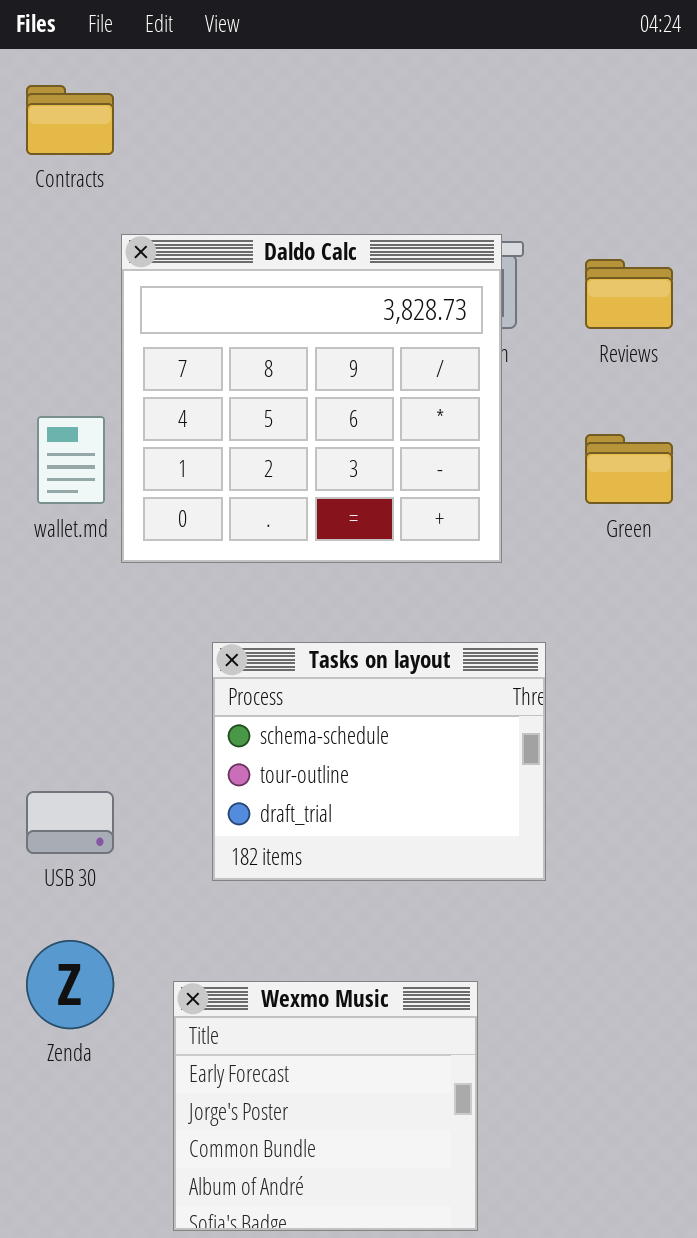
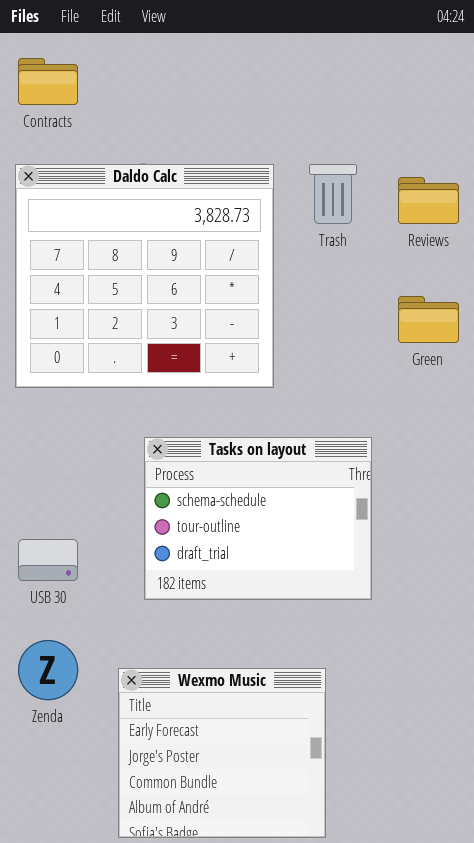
Daldo Calc: [121,234,502,563] -> [15,164,274,388], moved

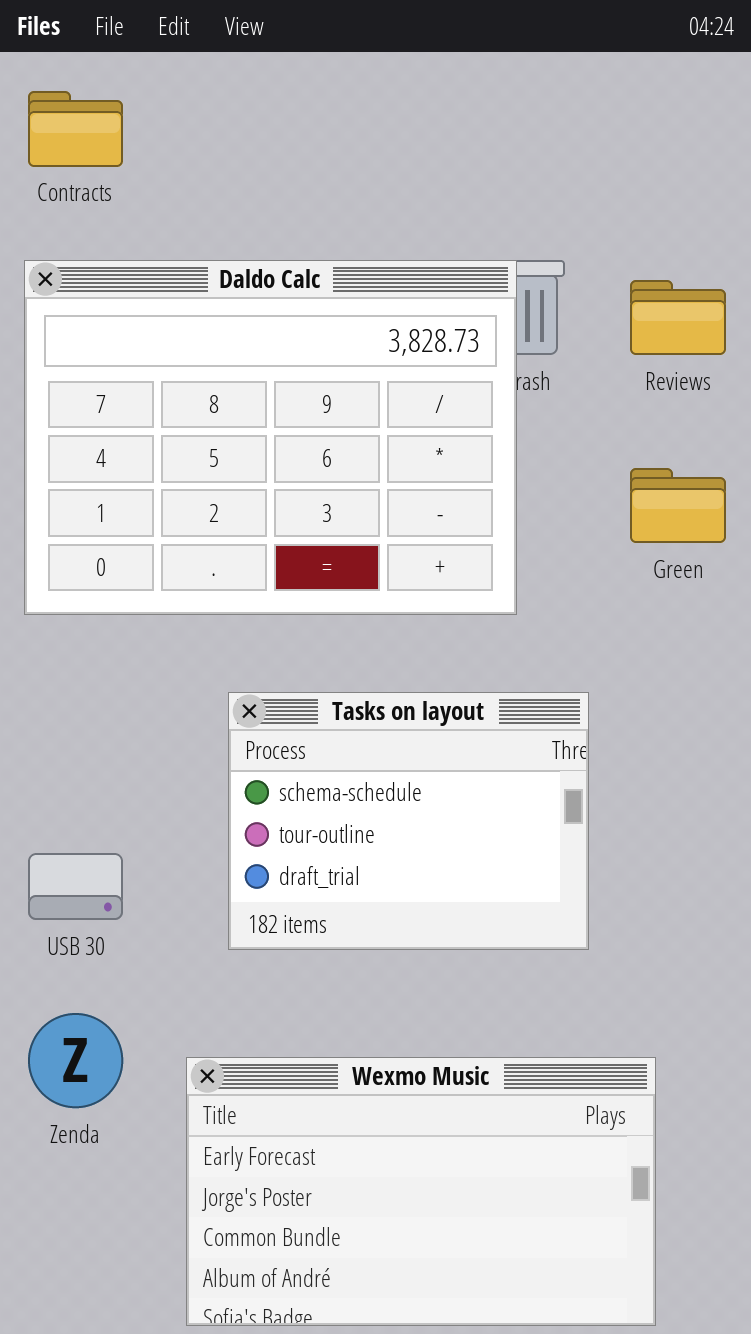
Daldo Calc: [15,164,274,388] -> [24,260,517,615], resized
Wexmo Music: [118,668,326,838] -> [186,1057,656,1326], resized

